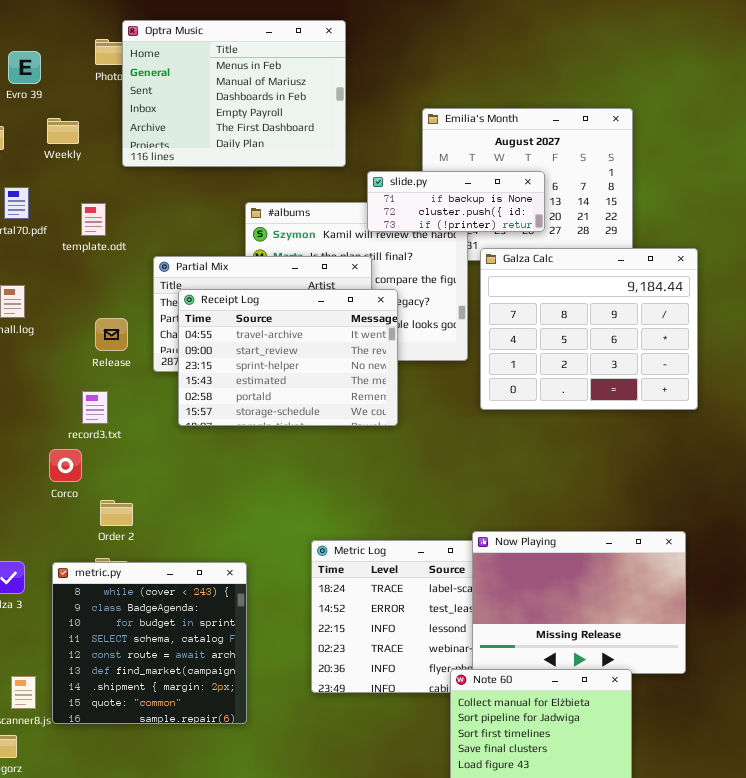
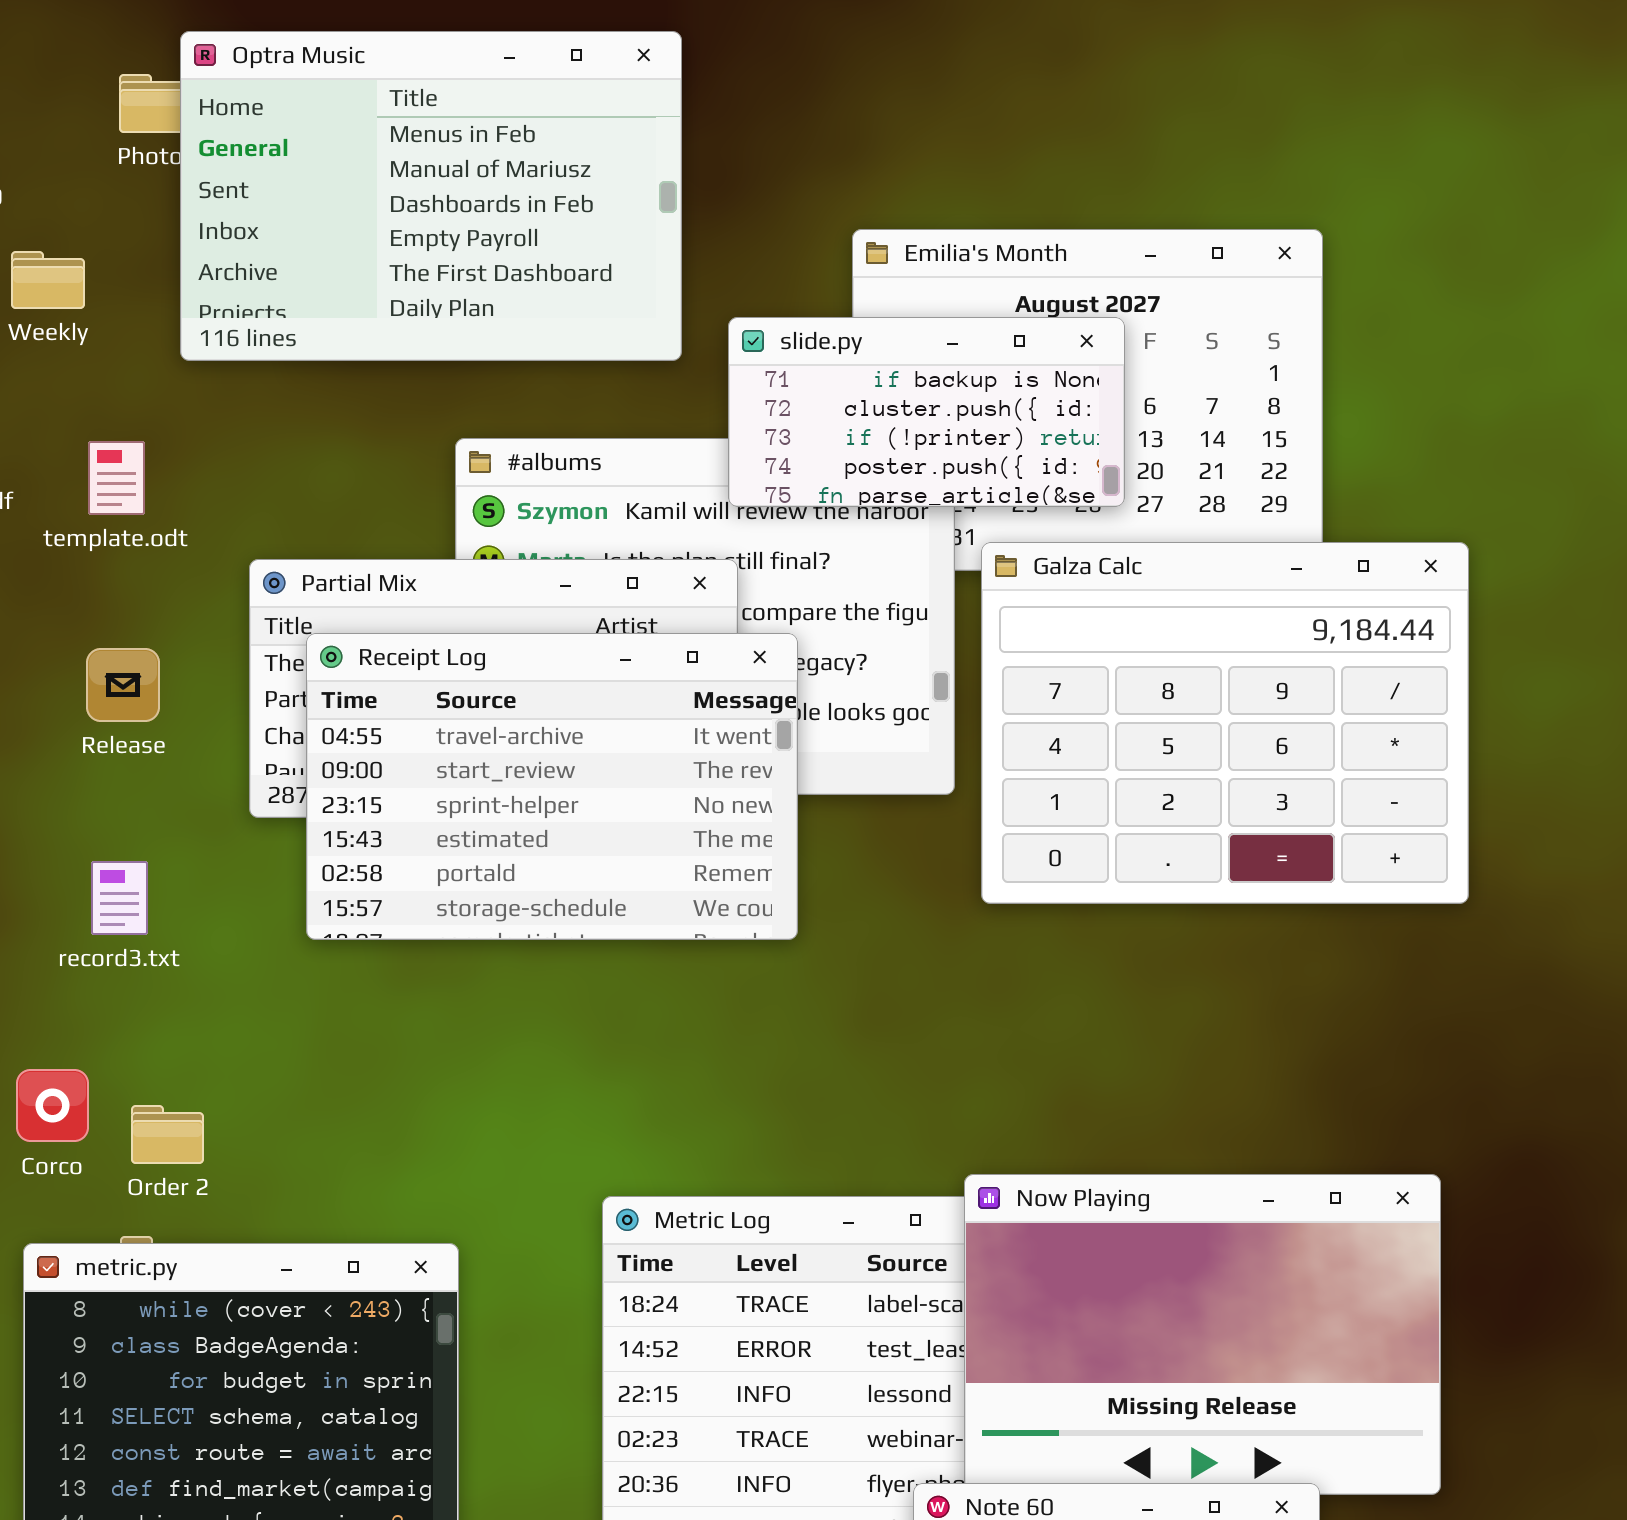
slide.py: [367,171,545,232] -> [728,317,1125,507], resized
Release: [95,318,128,351] -> [86,648,160,722], moved
Corco: [49,449,82,482] -> [16,1069,89,1142], moved

